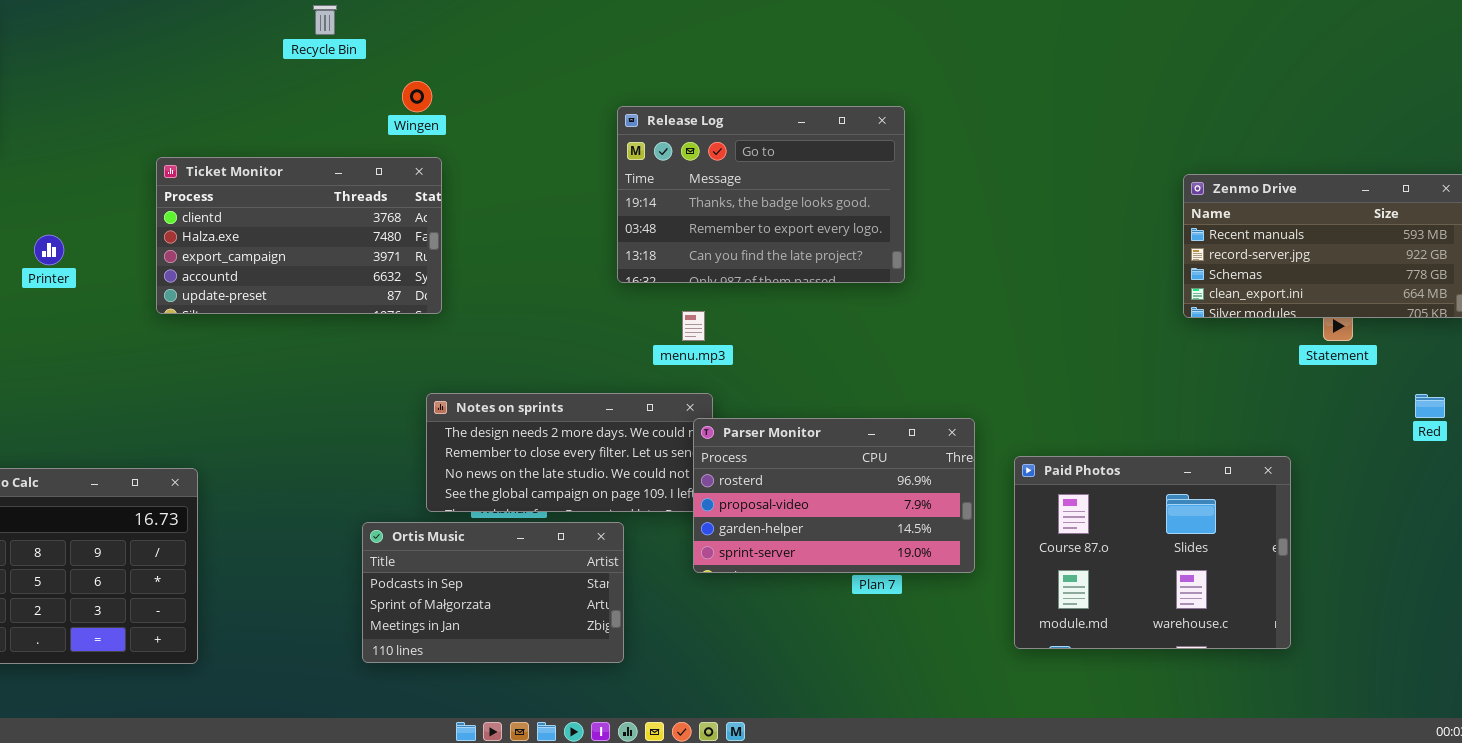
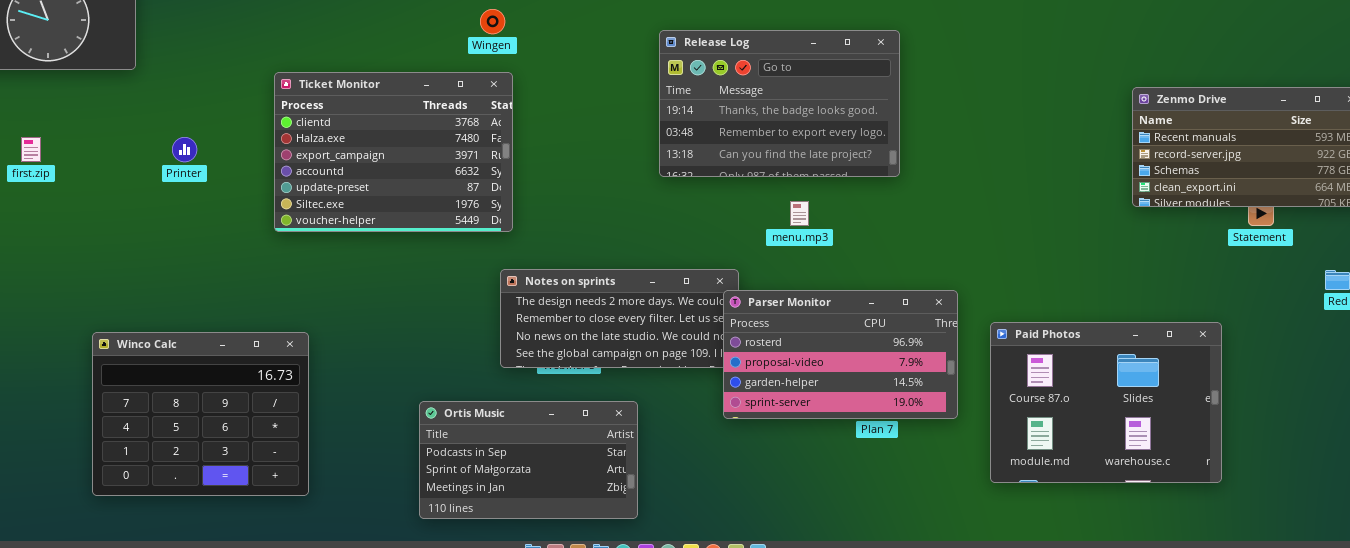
Ticket Monitor: [156,157,442,314] -> [274,72,513,232], resized
menu.mp3: [682,311,705,341] -> [790,201,809,226], moved
Ortis Music: [362,522,624,663] -> [419,401,638,519], moved

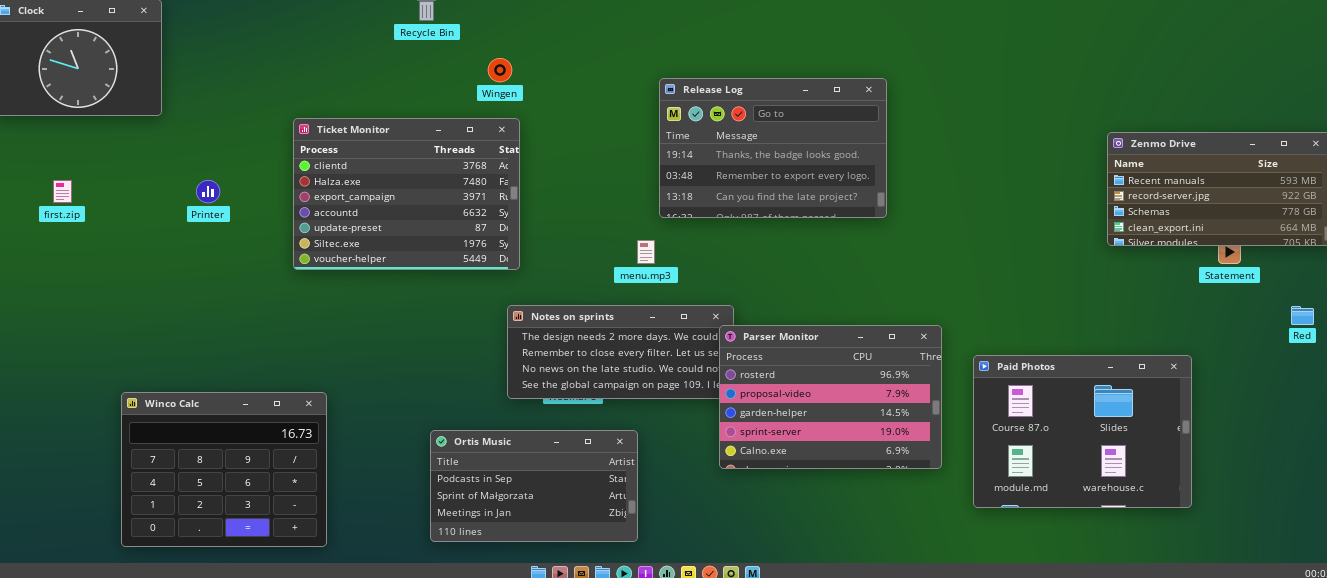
menu.mp3: [790,201,809,226] -> [637,240,655,264], moved
Parser Monitor: [723,290,958,419] -> [719,325,942,469], resized
Winco Calc: [92,332,309,496] -> [121,392,327,547], moved

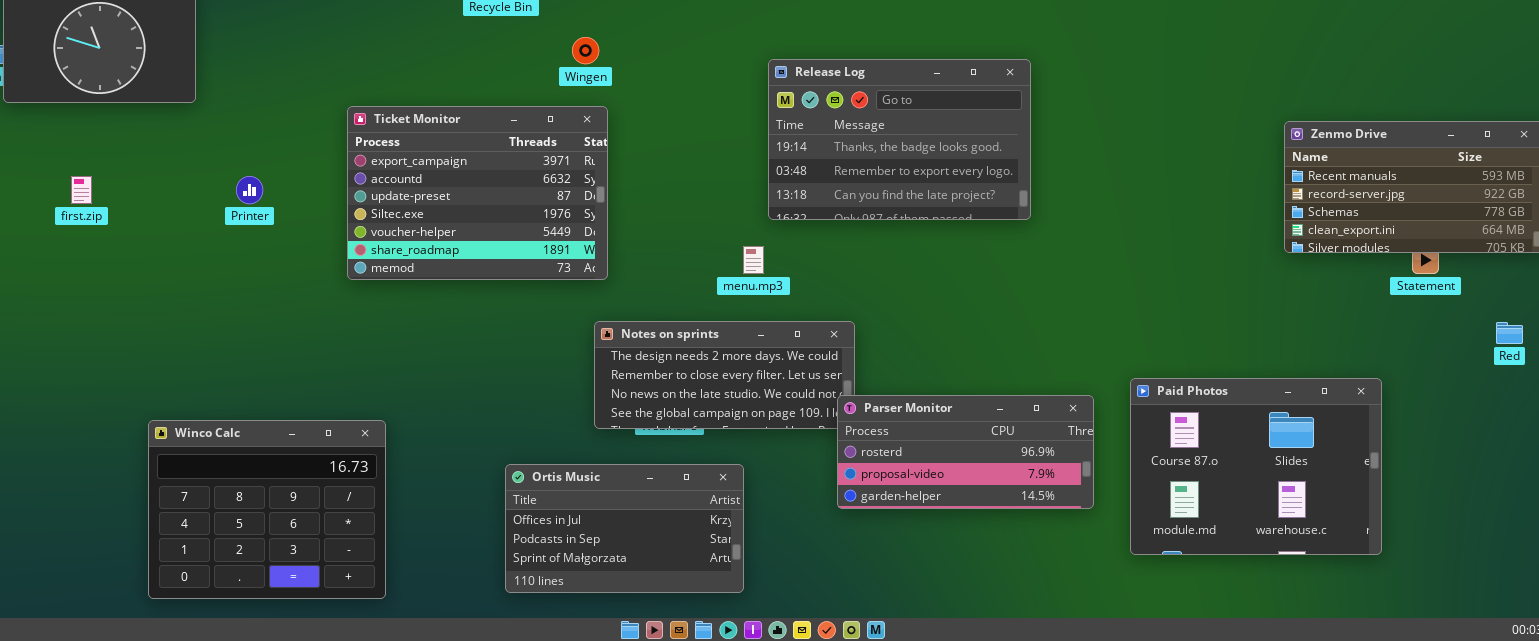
Ticket Monitor: [293,118,520,270] -> [347,106,608,280], scrolled down 2 rows
Parser Monitor: [719,325,942,469] -> [837,395,1094,509], resized
Ortis Music: [430,430,638,542] -> [505,464,744,593], scrolled up 1 row

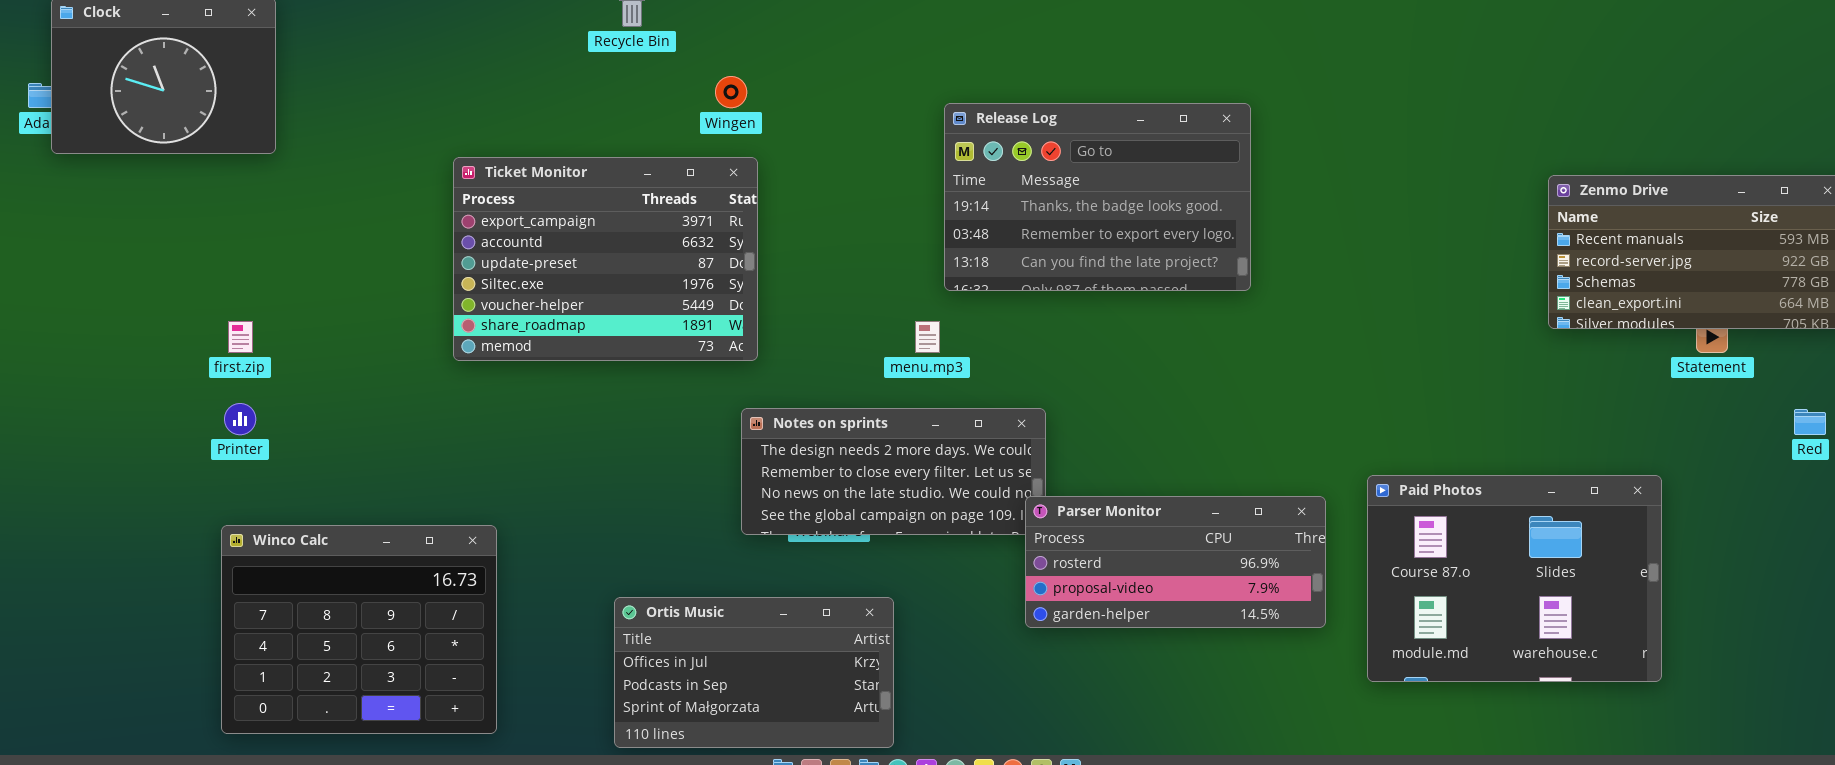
first.zip: [71,176,92,204] -> [228,321,253,353], moved
Printer: [236,176,263,204] -> [224,403,256,435], moved
Ortis Music: [505,464,744,593] -> [614,597,894,748], moved

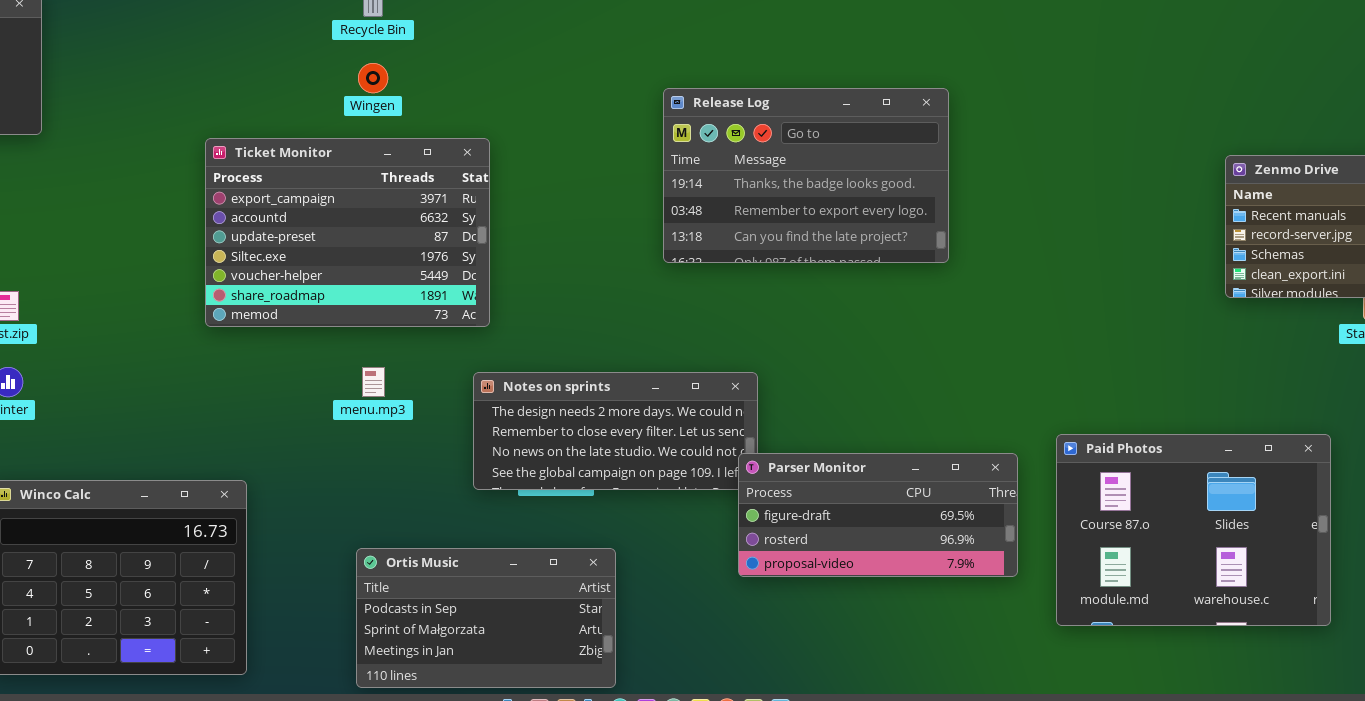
Wingen: [715,76,747,108] -> [358,63,388,93], moved
menu.mp3: [915,321,940,353] -> [362,367,385,397], moved
Parser Monitor: [1025,496,1326,628] -> [738,453,1018,577], scrolled up 1 row
Ortis Music: [614,597,894,748] -> [356,548,616,688], scrolled down 1 row

